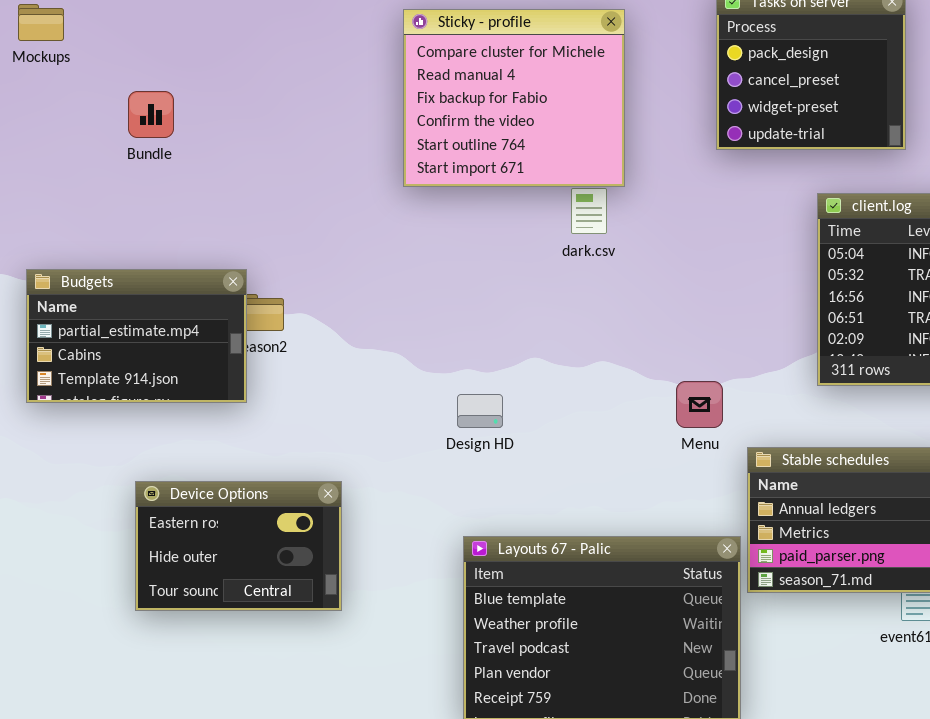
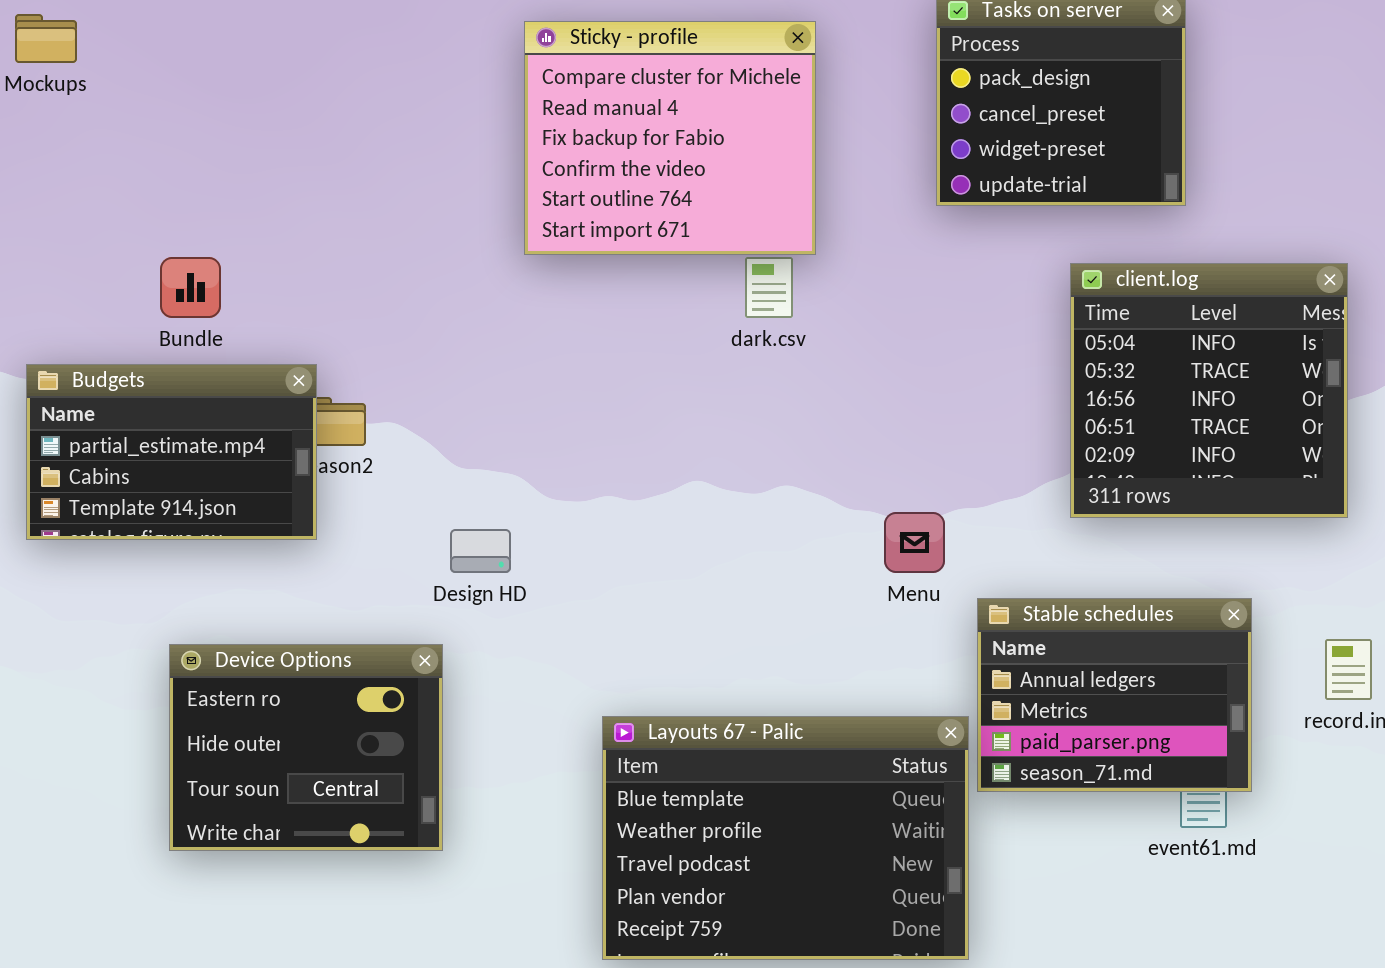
Bundle: [128,91,174,138] -> [160,257,221,318], moved
Design HD: [457,394,503,428] -> [450,529,511,573], moved
Device Options: [135,481,342,611] -> [169,644,443,851], resized

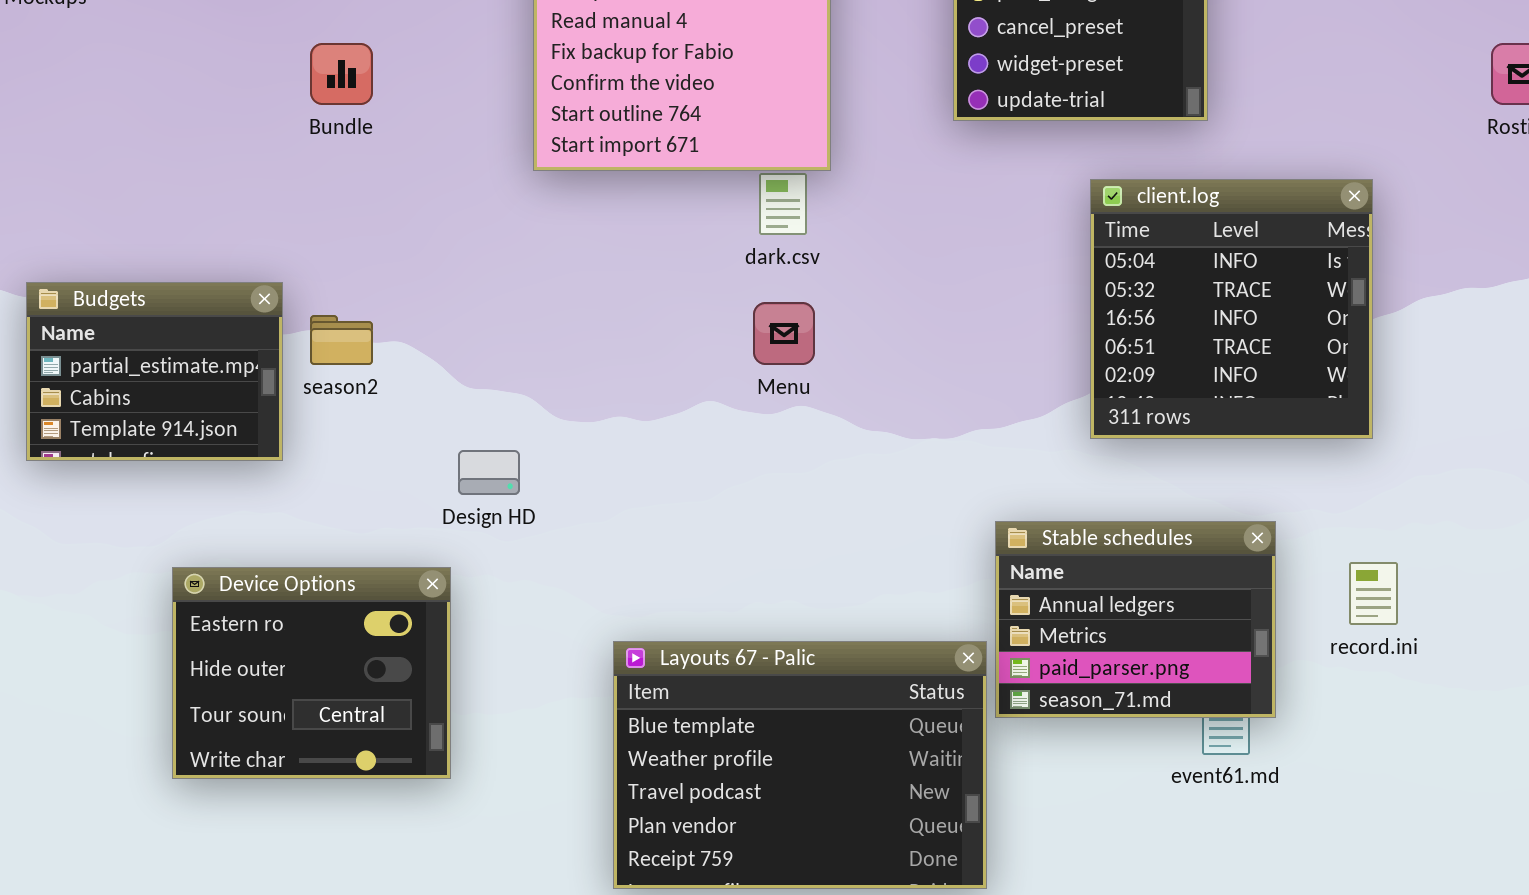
Bundle: [160,257,221,318] -> [310,43,373,105], moved
Budgets: [26,364,317,540] -> [26,282,283,461], resized
Menu: [884,512,945,573] -> [753,302,815,365], moved

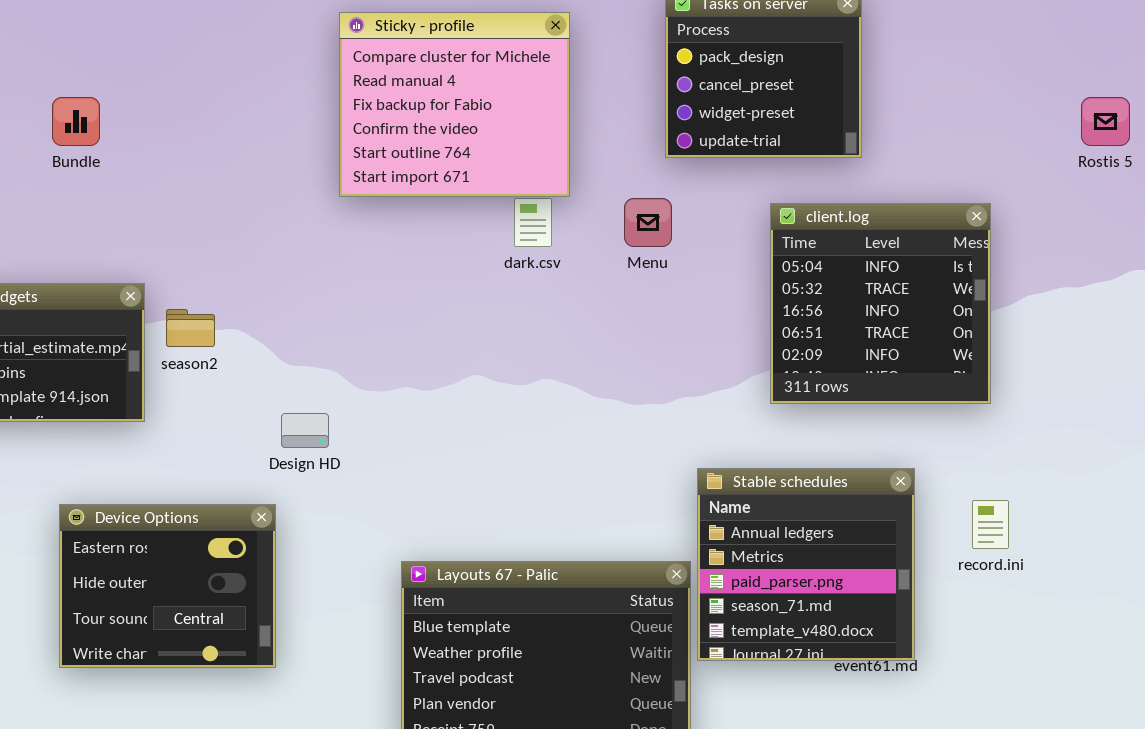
Bundle: [310,43,373,105] -> [52,97,100,146], moved
Menu: [753,302,815,365] -> [624,198,672,247], moved
Stable schedules: [995,521,1276,718] -> [697,468,915,661], resized

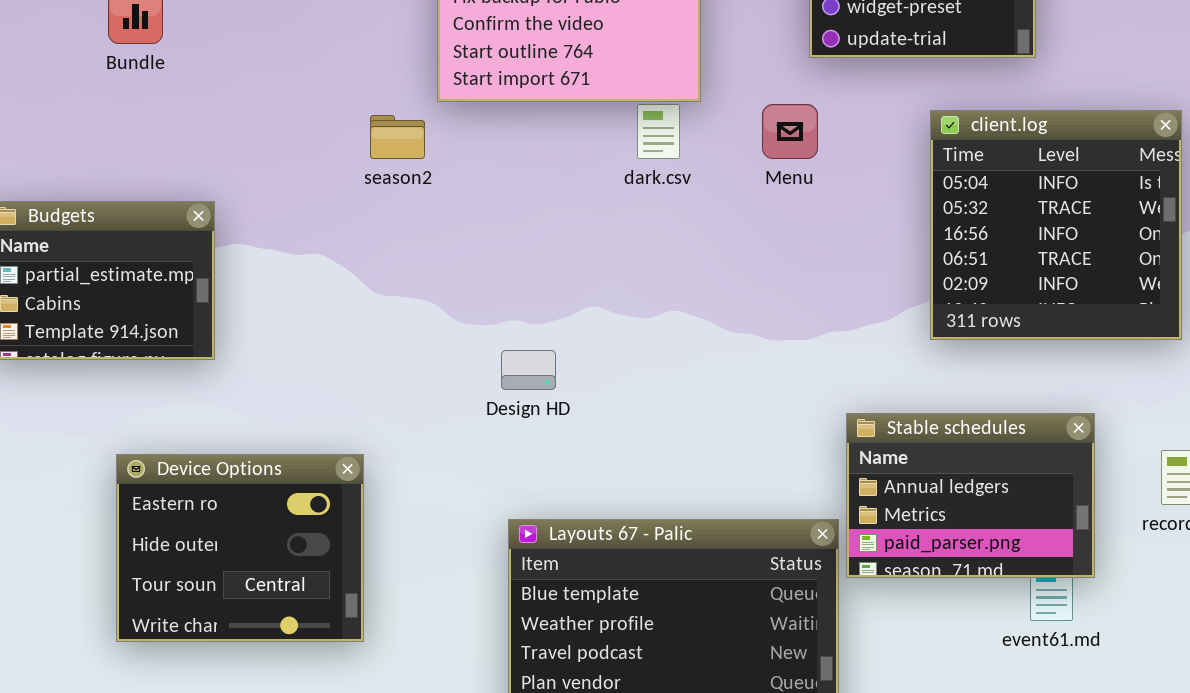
season2: [166,309,215,347] -> [370,115,425,159], moved
Design HD: [281,413,329,448] -> [501,350,556,390], moved
Stable schedules: [697,468,915,661] -> [846,413,1095,578], resized

